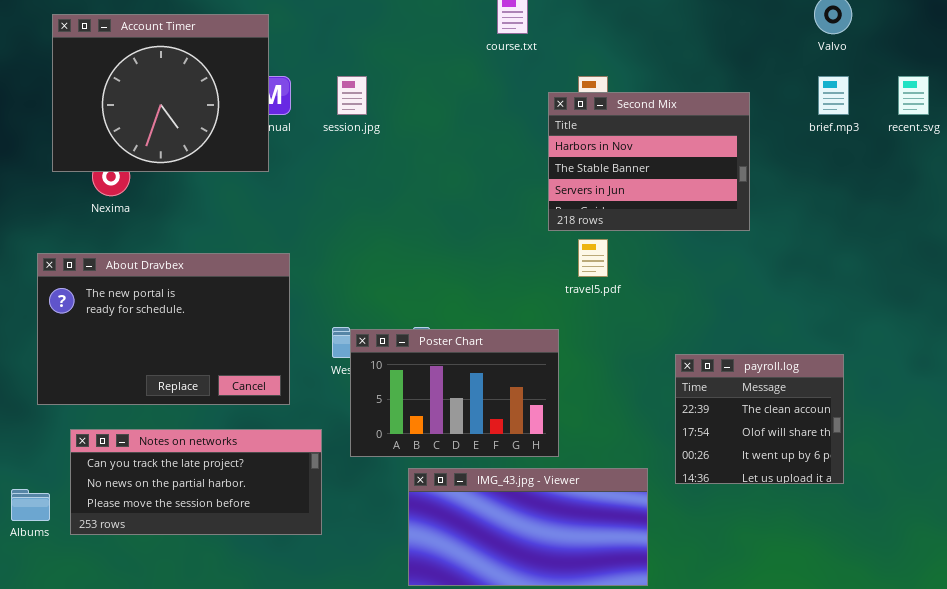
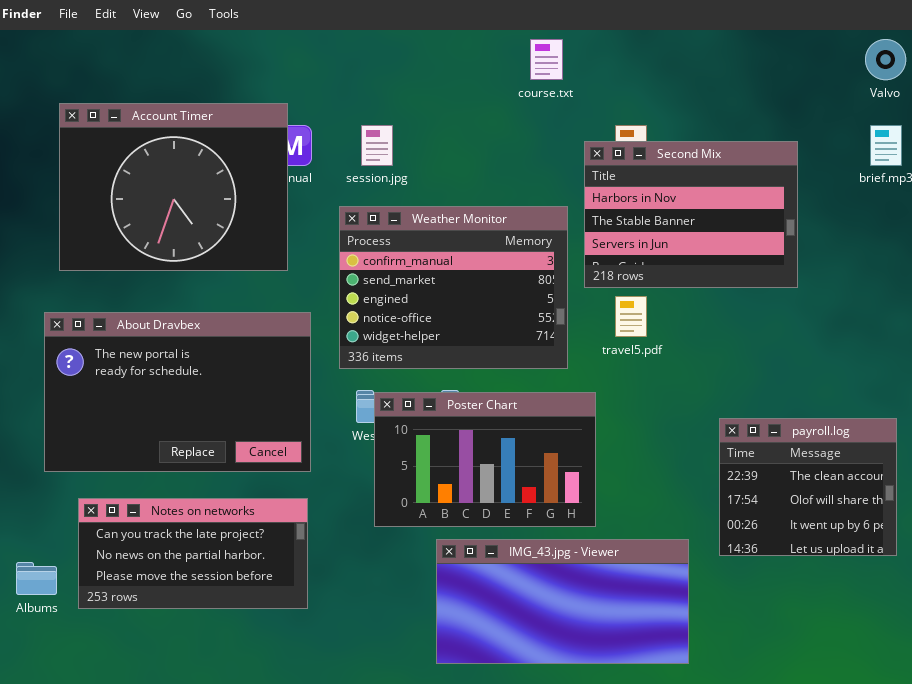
Account Timer: [52,14,269,172] -> [59,103,288,271], moved
Weather Monitor: none -> [339,206,568,369], opened
Notes on networks: [70,429,322,535] -> [78,498,308,609], resized

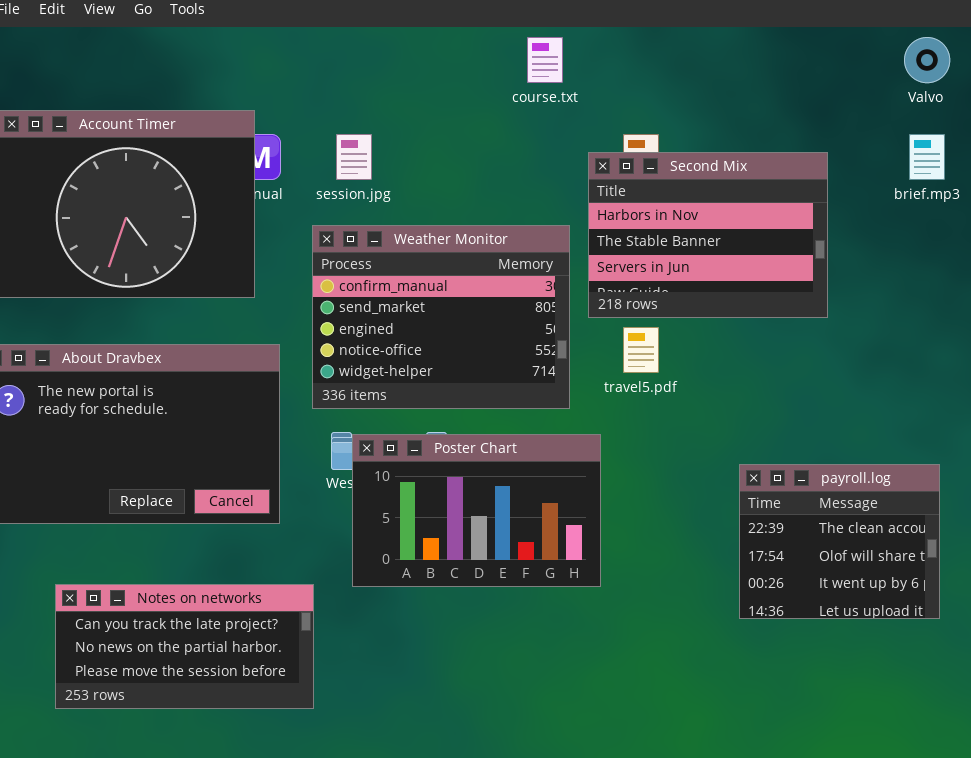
Notes on networks: [78,498,308,609] -> [55,584,314,709], moved
IMG_43.jpg - Viewer: [436,539,689,664] -> none, closed

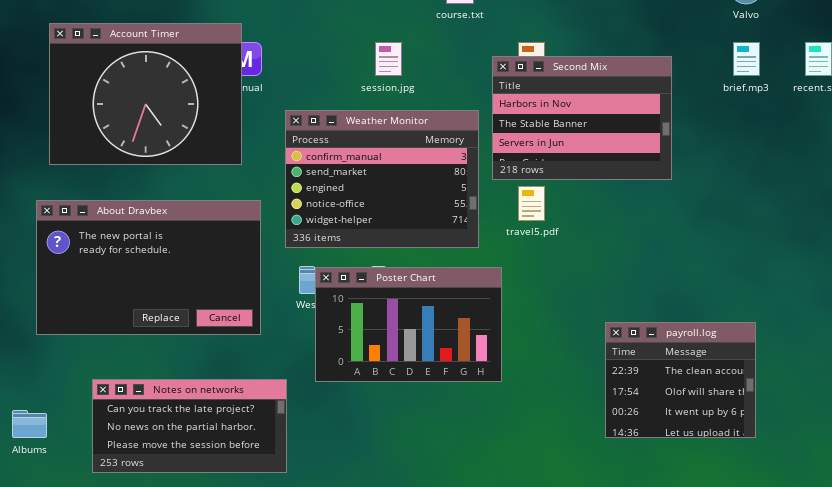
session.jpg: [336,134,372,180] -> [375,42,402,76], moved
payroll.log: [739,464,940,619] -> [605,322,756,438], moved

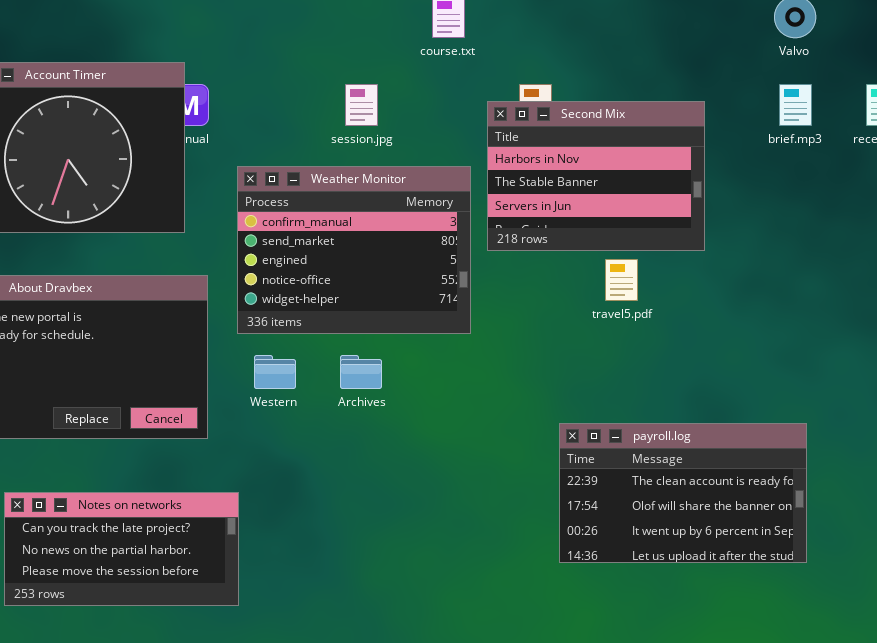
travel5.pdf: [518,186,545,221] -> [605,259,638,301], moved
Poster Chart: [315,267,502,382] -> none, closed
payroll.log: [605,322,756,438] -> [559,423,807,563], resized

